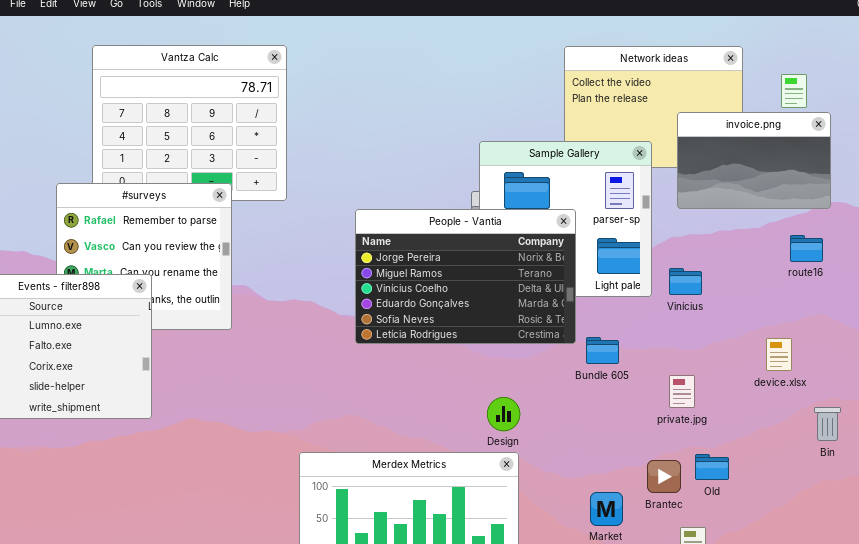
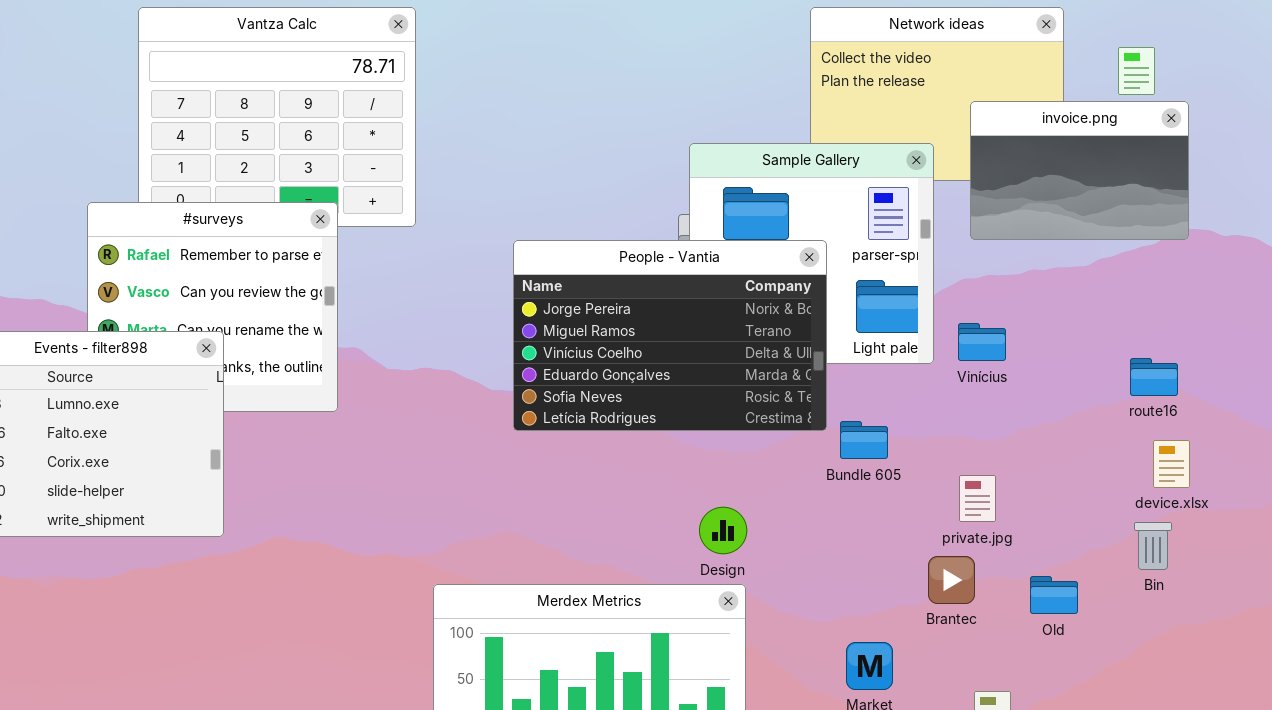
route16: [790,235,823,262] -> [1130,358,1178,396], moved
device.xlsx: [766,338,792,371] -> [1153,440,1190,488], moved
Bin: [814,407,841,441] -> [1134,522,1172,570], moved
Old: [695,454,729,480] -> [1030,576,1078,614], moved
Brantec: [647,460,681,493] -> [928,556,975,604], moved

